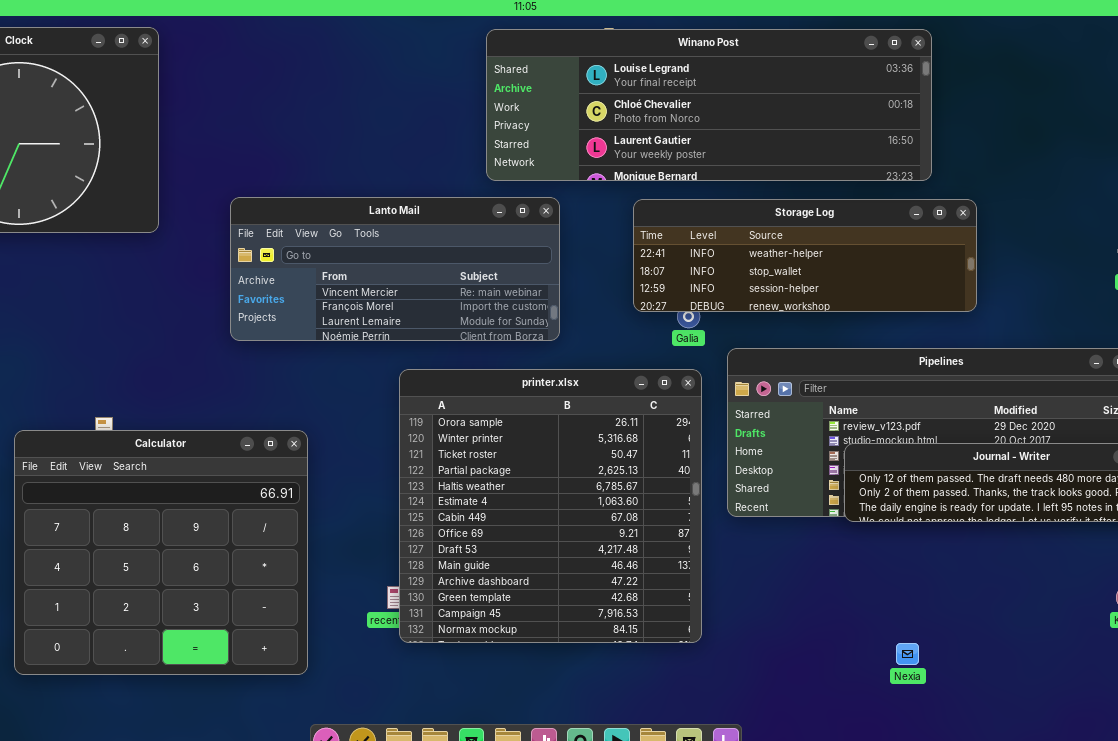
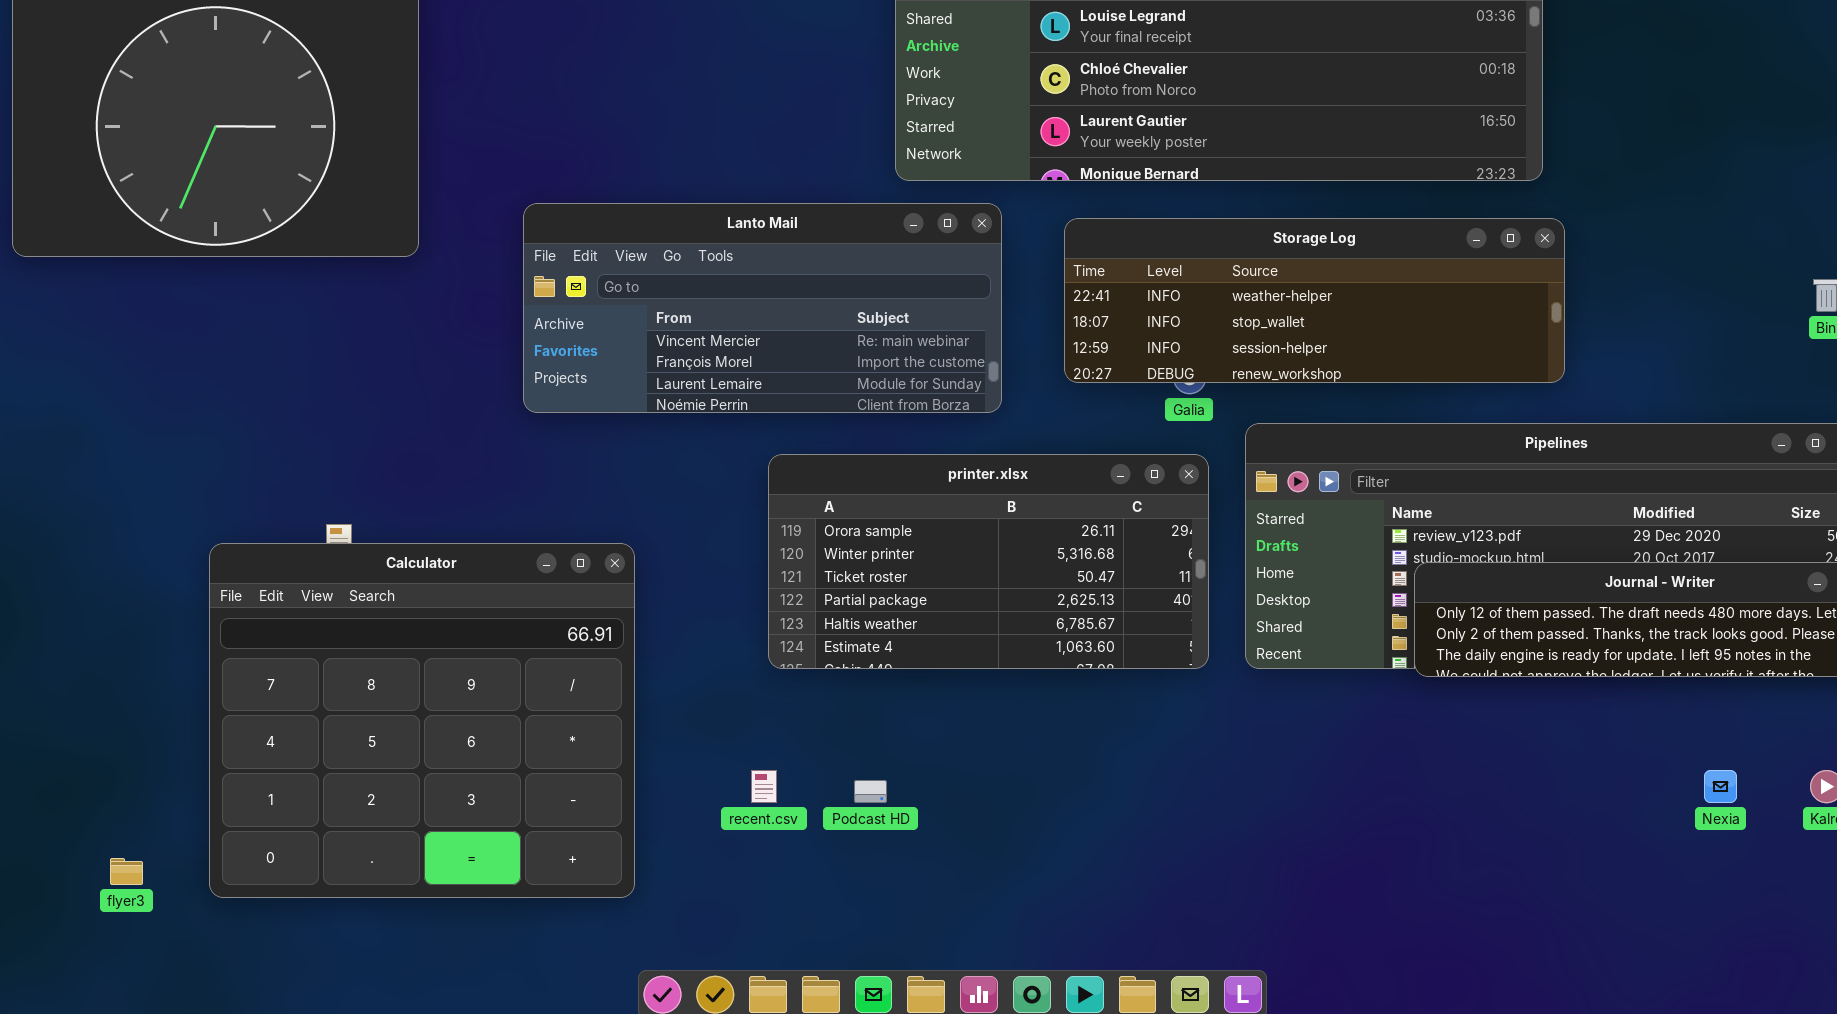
Storage Log: [633,199,977,312] -> [1064,218,1565,383], moved
printer.xlsx: [399,369,702,643] -> [768,454,1209,669], resized
Nexia: [896,643,919,665] -> [1704,770,1737,803], moved

